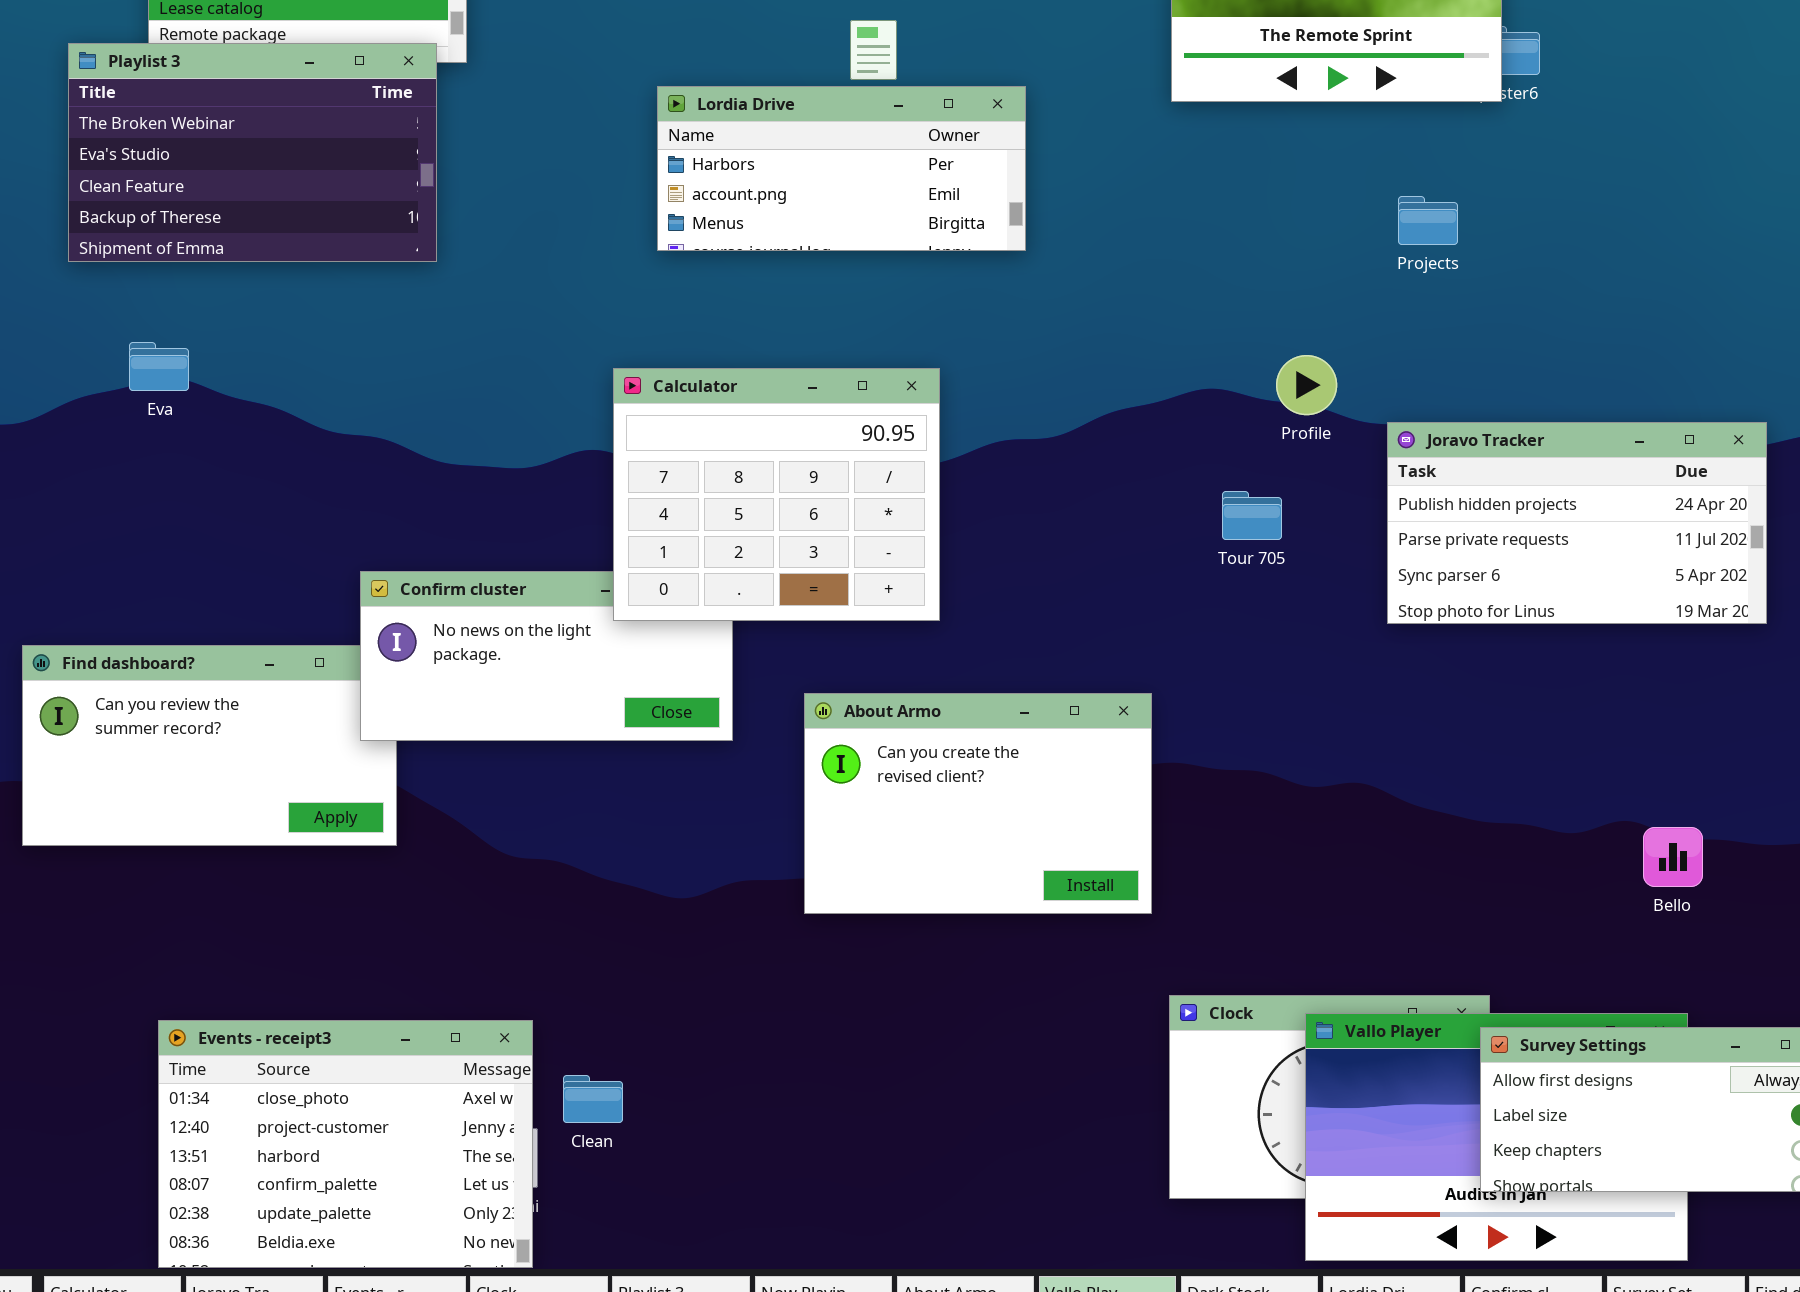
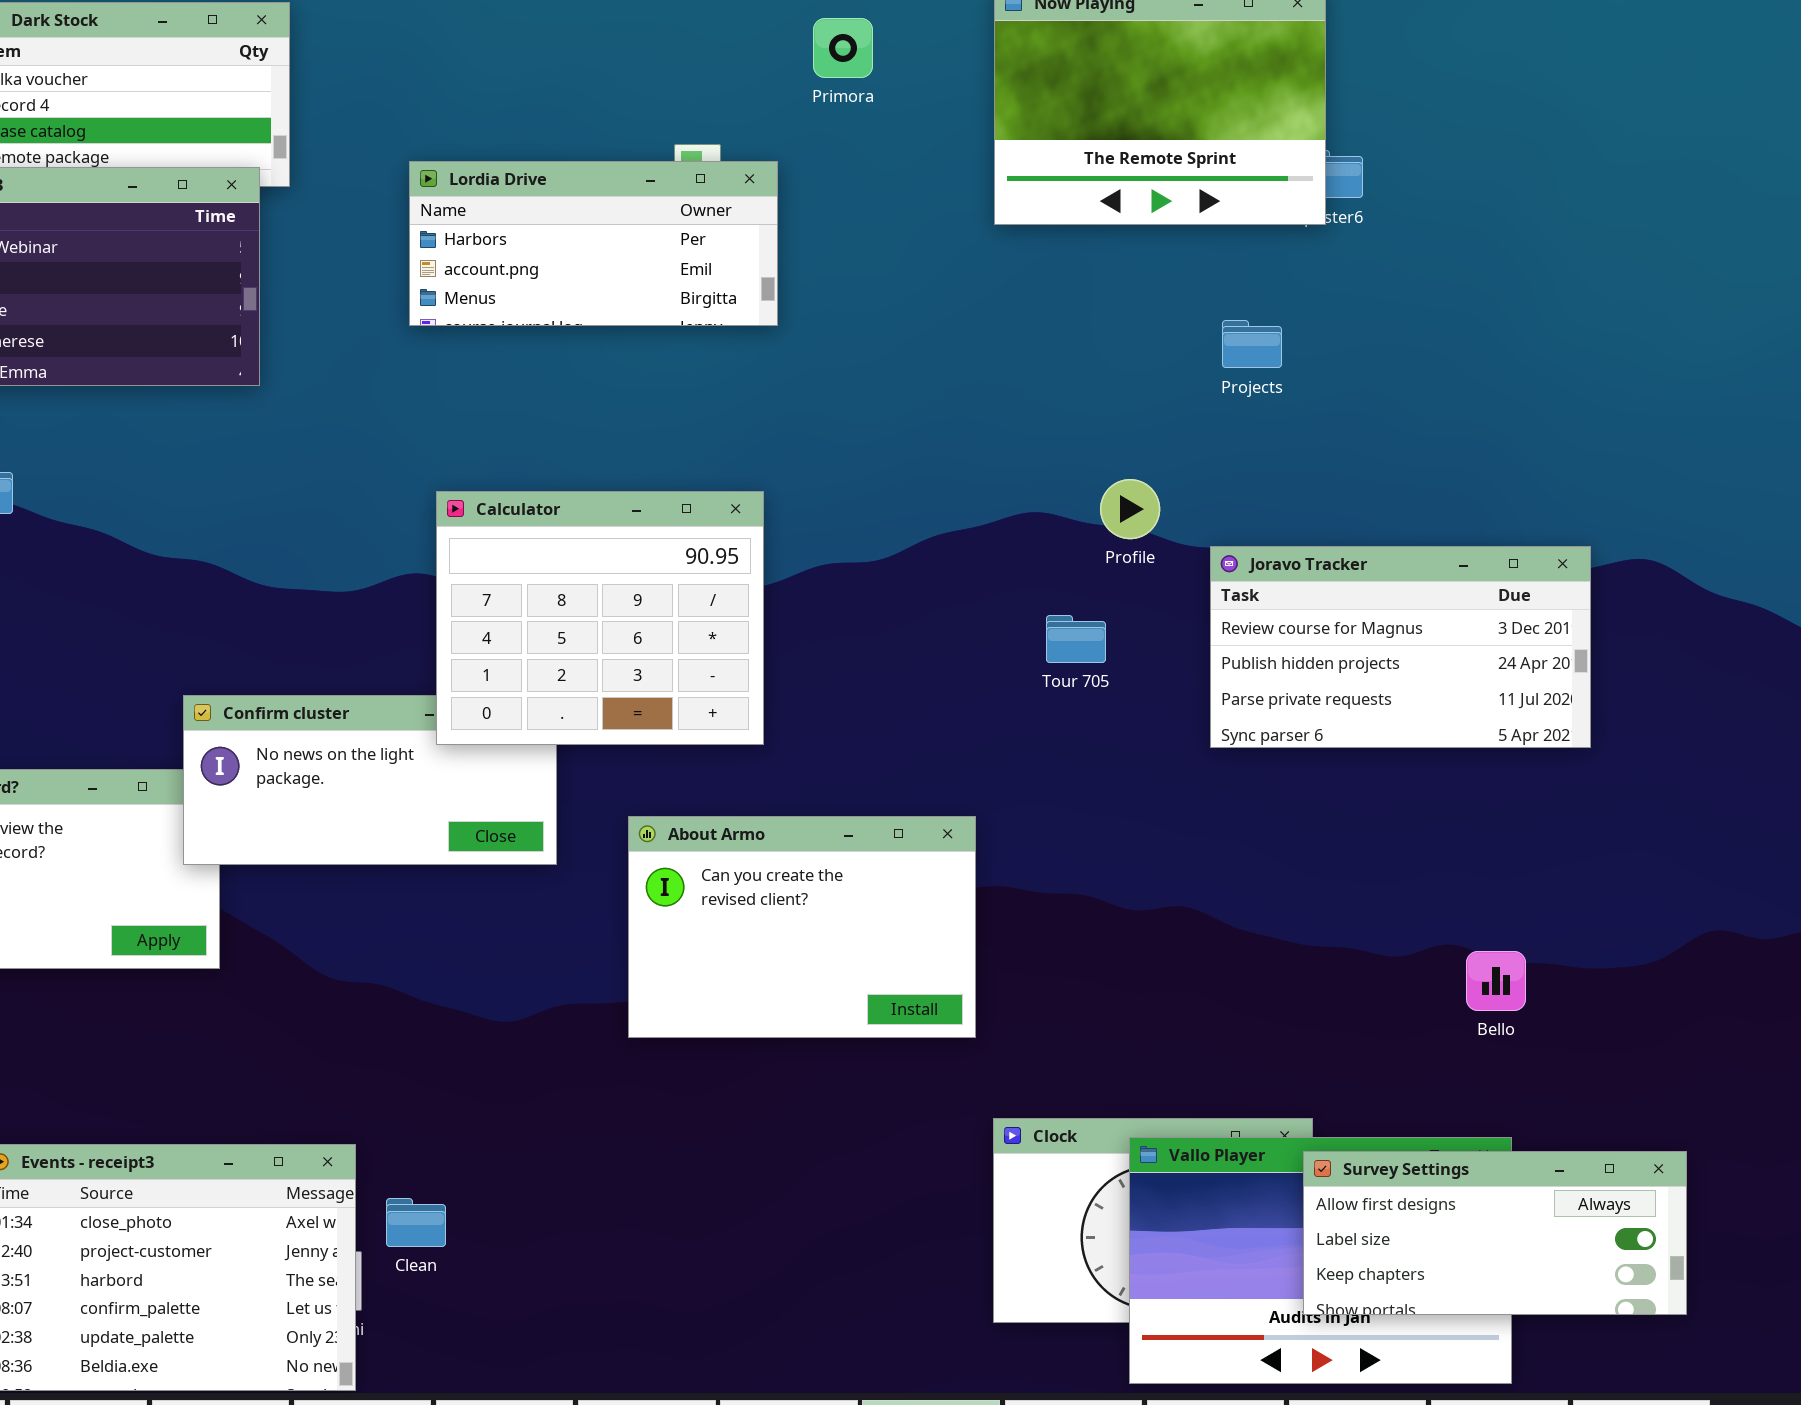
Lordia Drive: [657,86,1026,251] -> [409,161,778,326], moved
Joravo Tracker: [1387,422,1767,624] -> [1210,546,1591,748], scrolled up 1 row

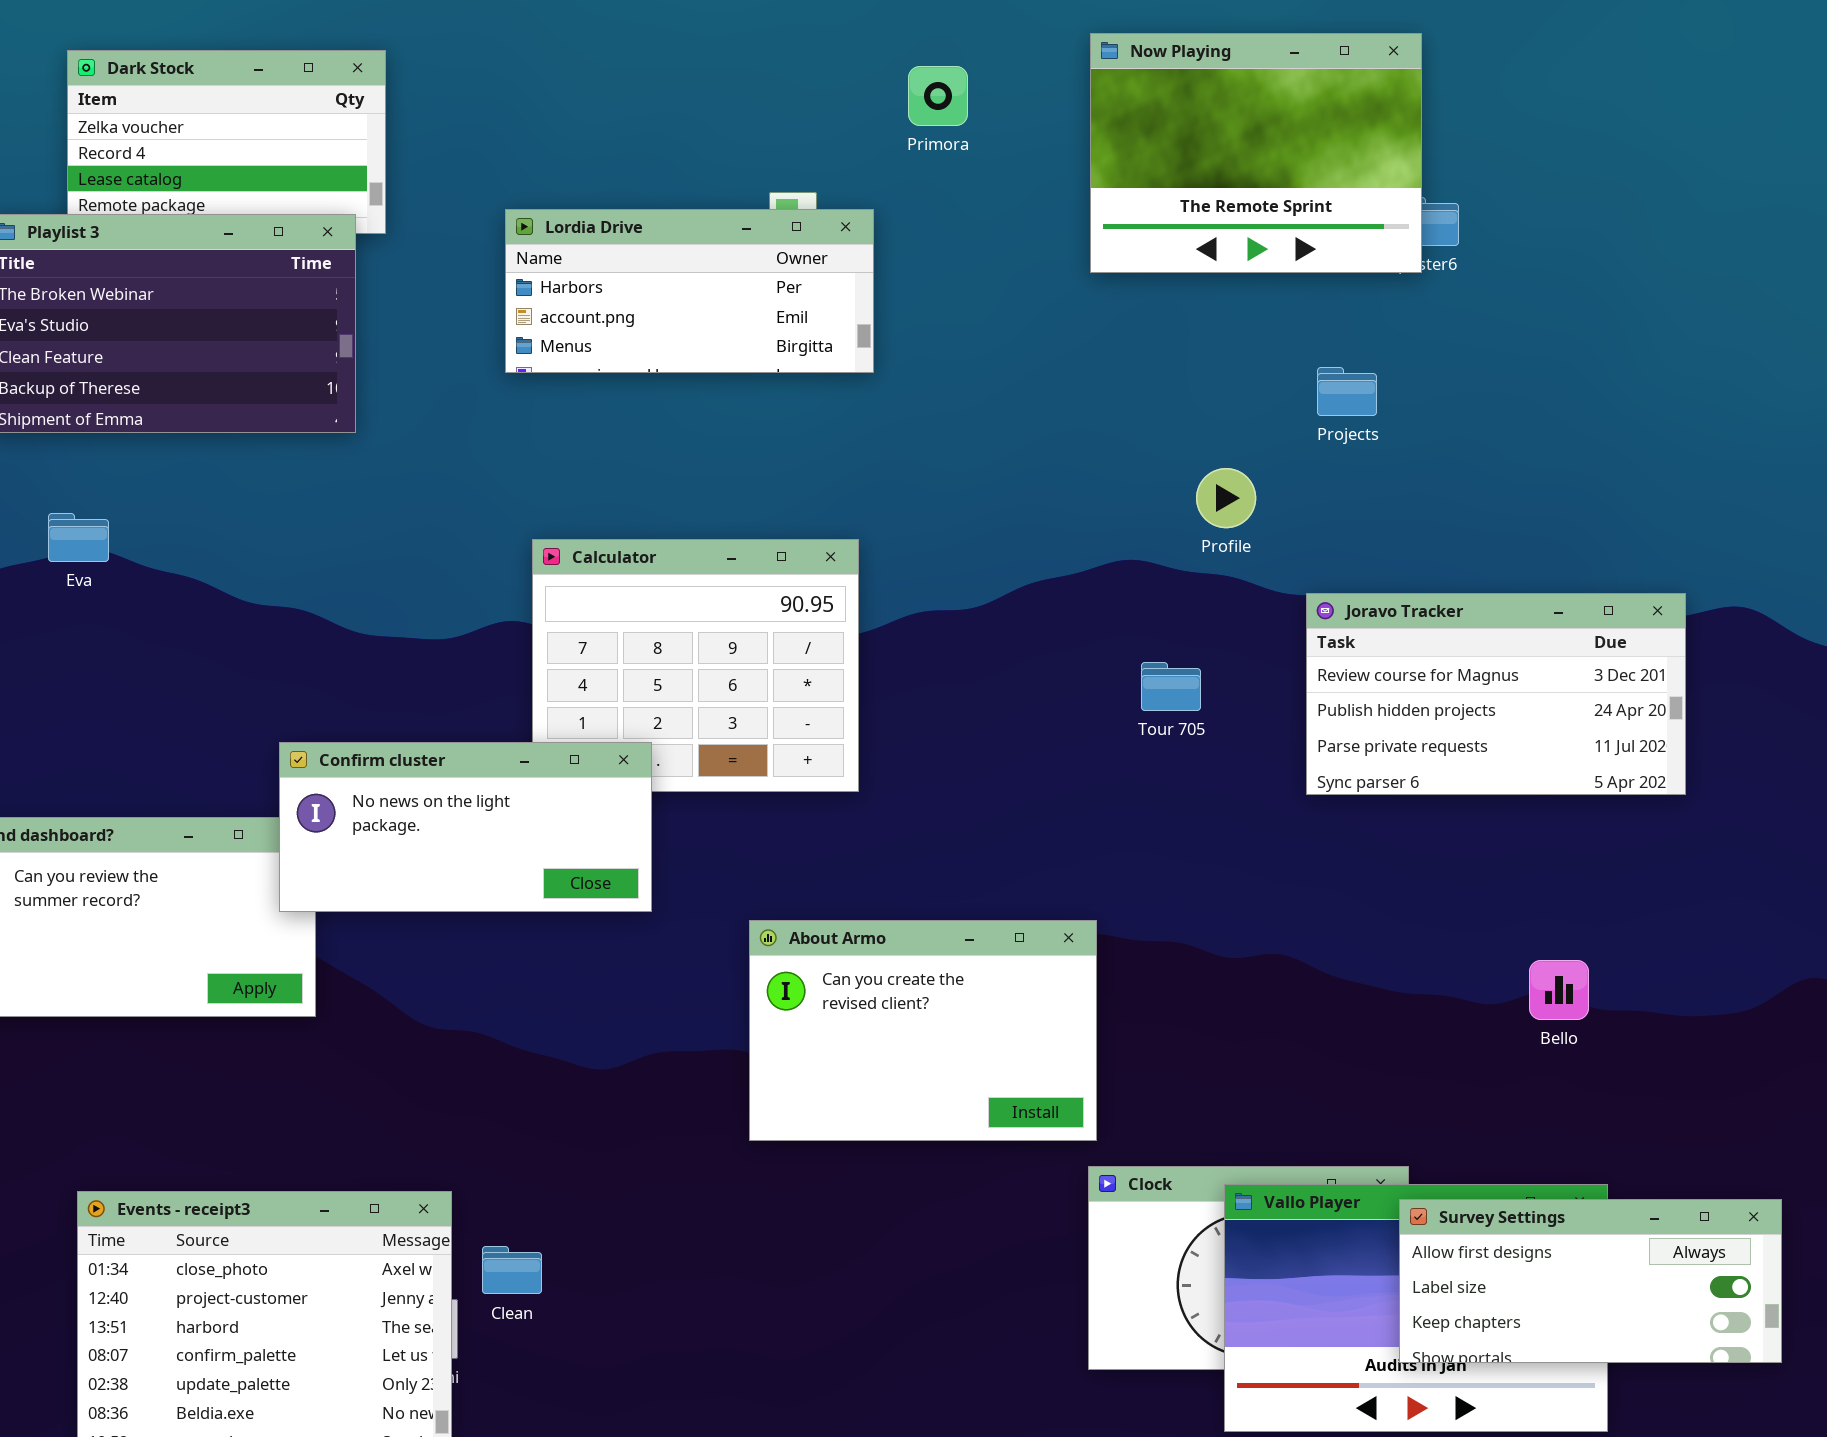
Profile: [1100,479,1160,539] -> [1196,468,1256,528], moved
Confirm cluster: [183,695,557,865] -> [279,742,652,912], raised
About Armo: [628,816,976,1038] -> [749,920,1097,1141], moved
Bello: [1466,951,1526,1011] -> [1529,960,1589,1020], moved

